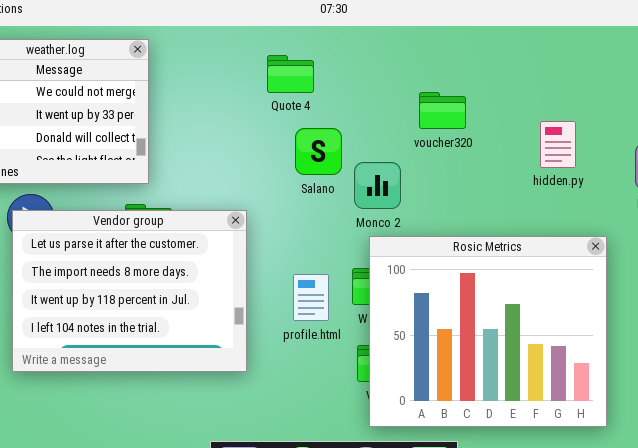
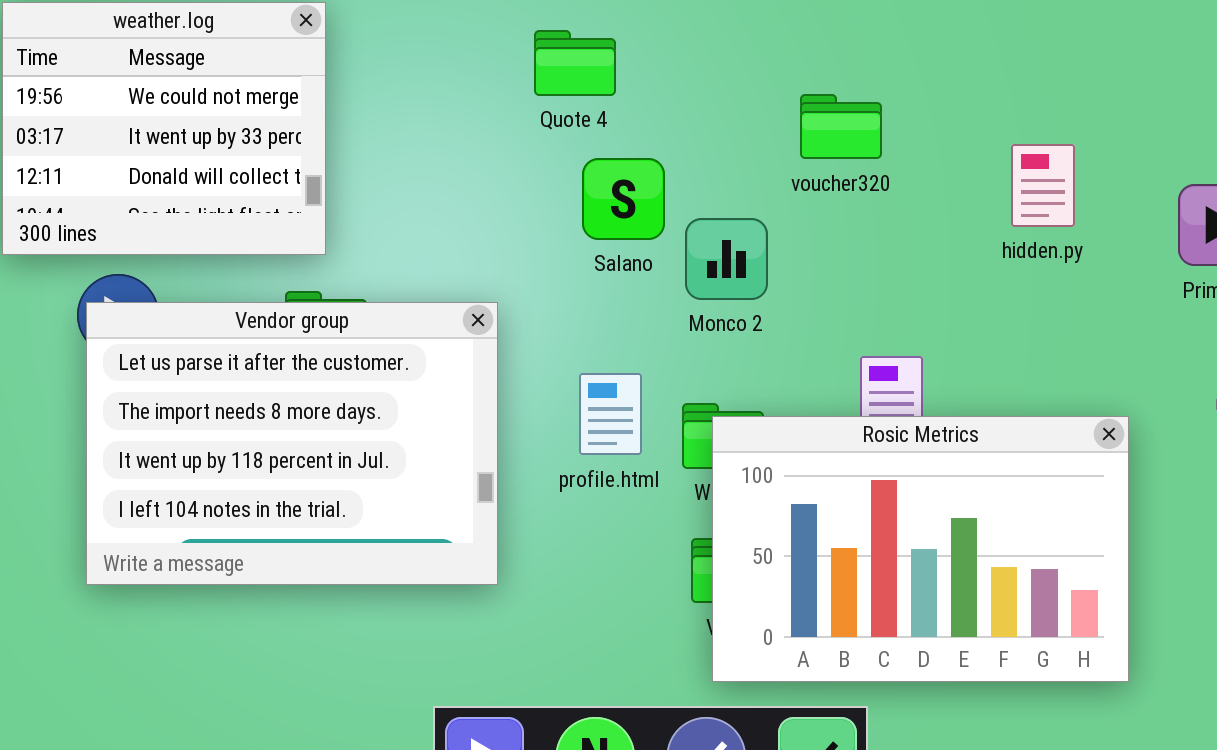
Rosic Metrics: [369,236,607,427] -> [712,416,1129,682], resized
profile.html: [293,274,329,321] -> [579,373,642,455], moved

